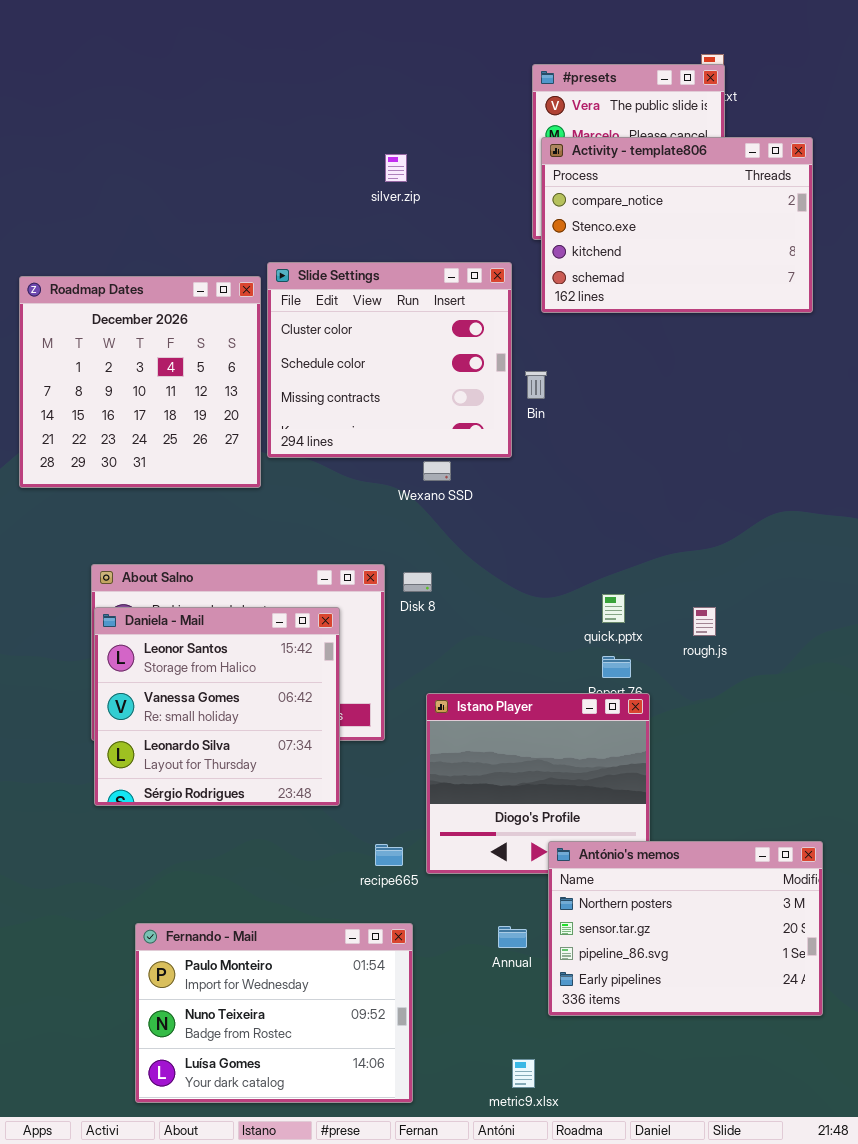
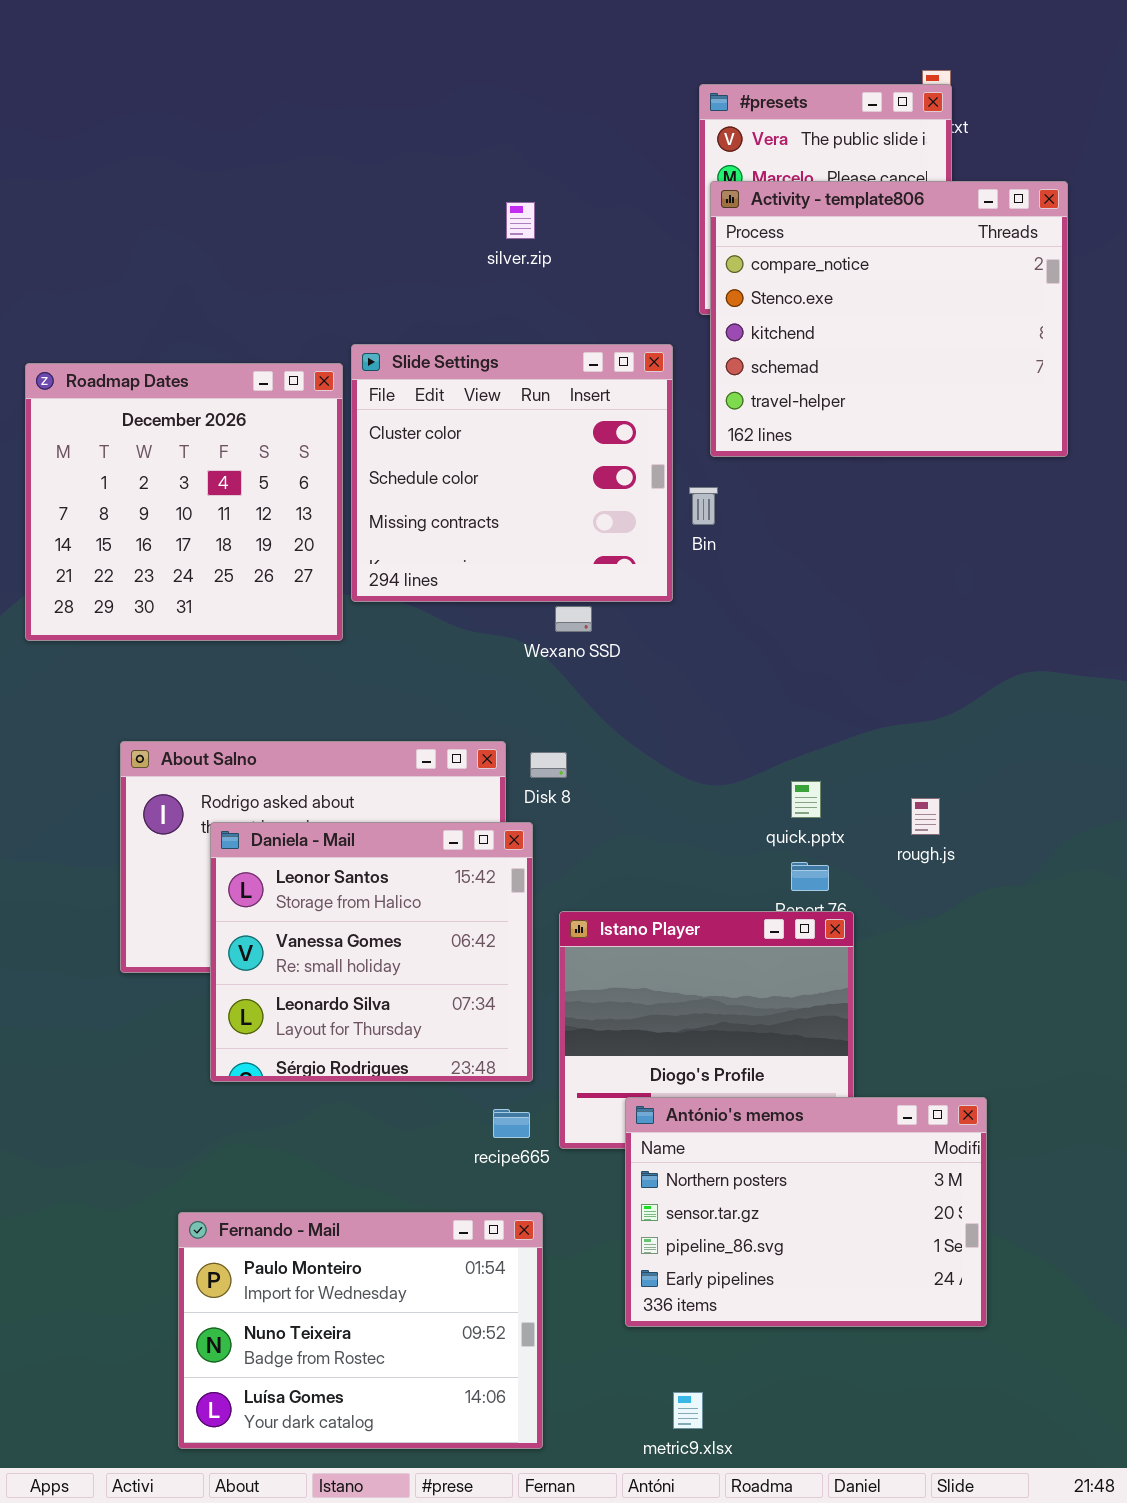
Activity - template806: [541,137,813,313] -> [710,181,1068,457], resized
Daniela - Mail: [94,607,340,806] -> [210,822,533,1082], moved
António's memos: [548,841,823,1016] -> [625,1097,987,1327], moved

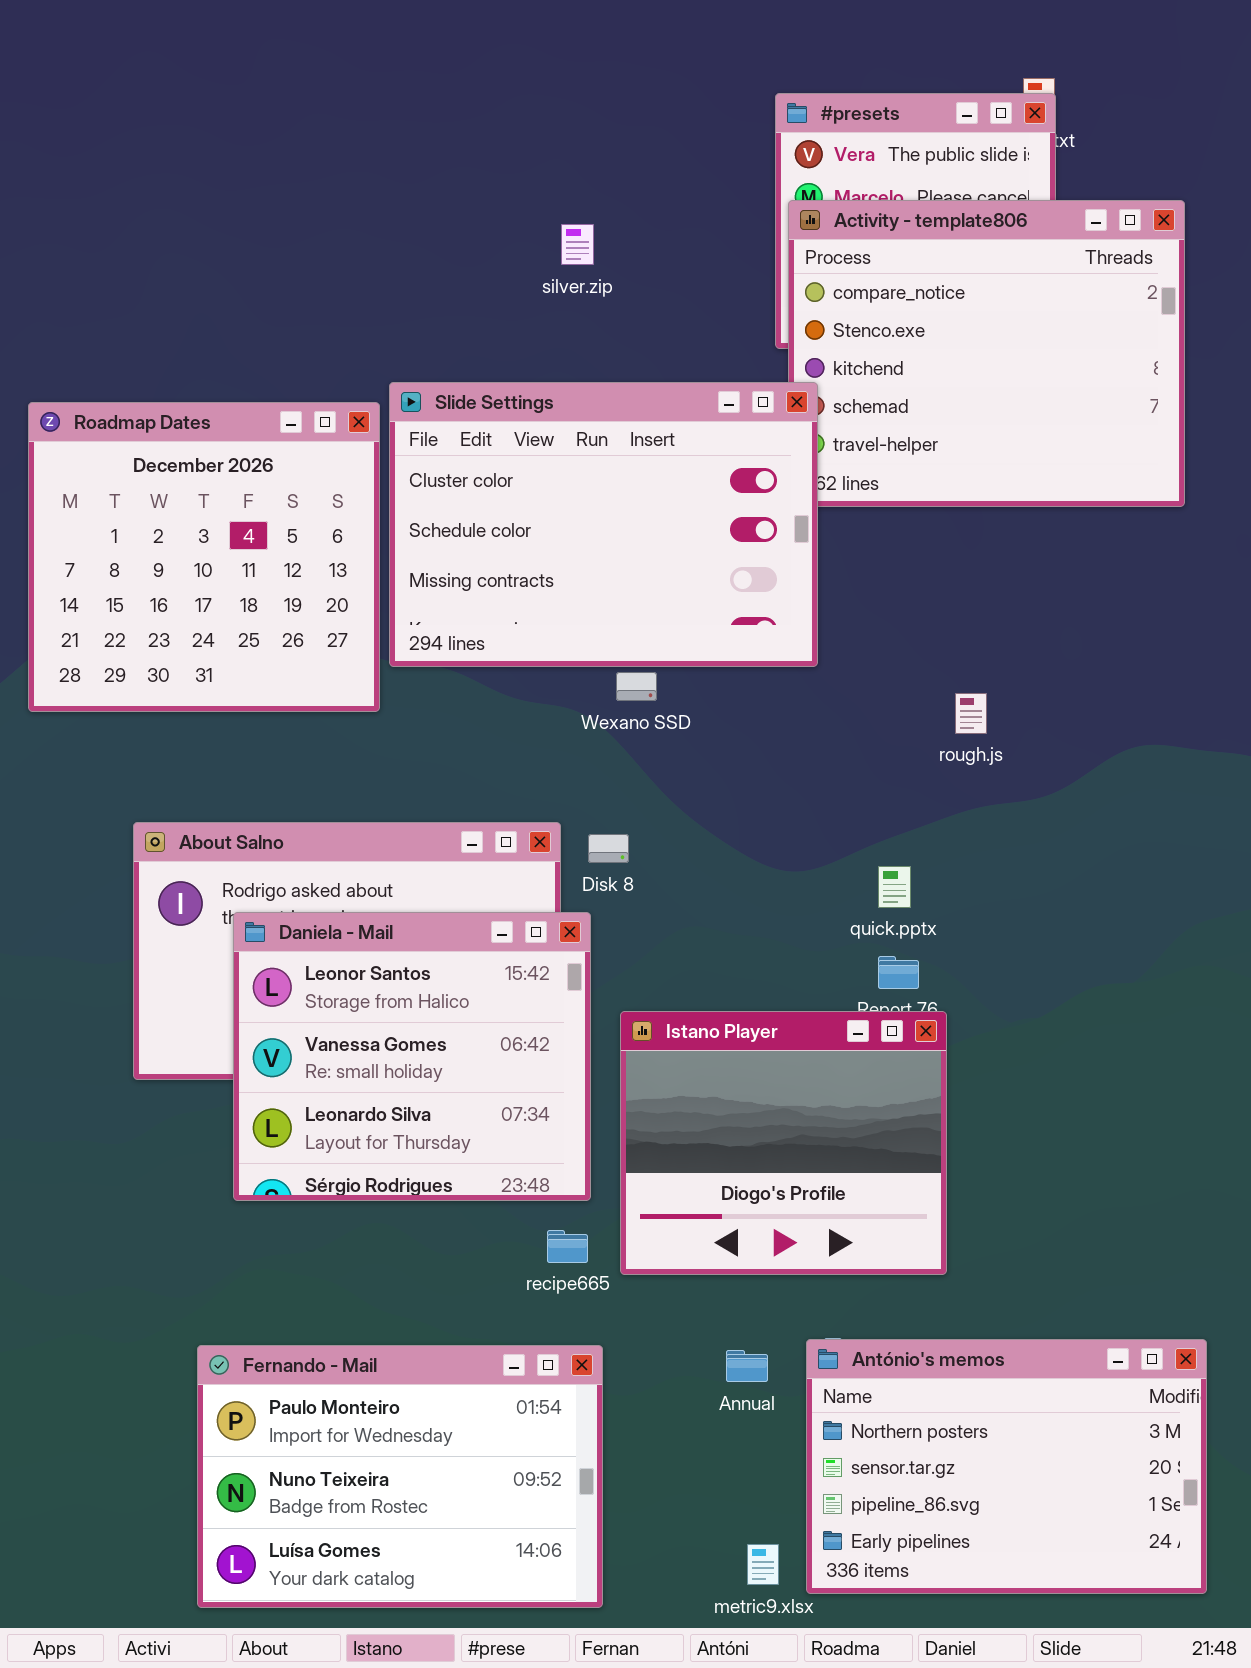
Slide Settings: [351,344,673,602] -> [389,382,818,667], resized
rough.js: [911,798,940,835] -> [955,693,987,734], moved
António's memos: [625,1097,987,1327] -> [806,1339,1207,1594], moved

